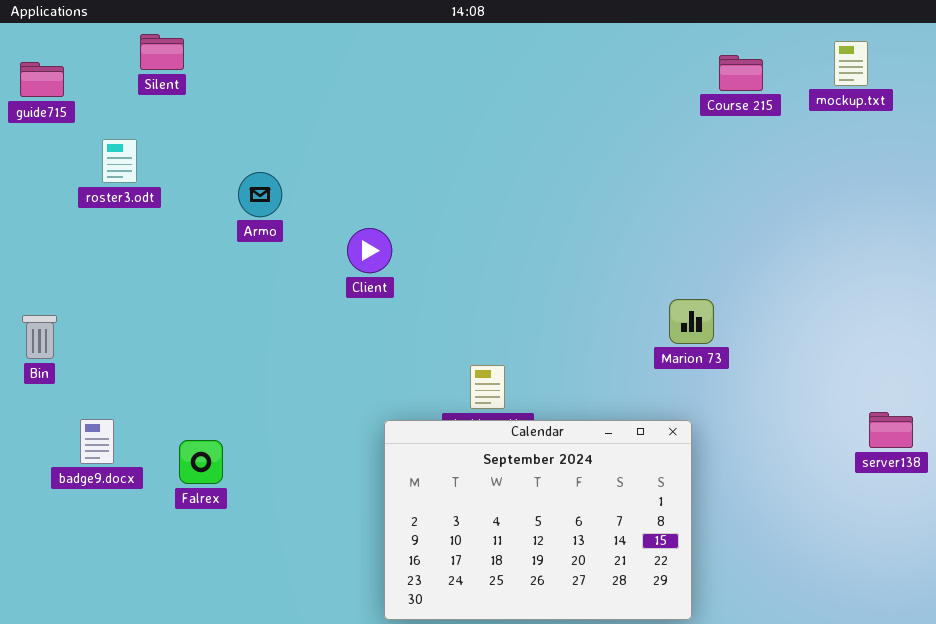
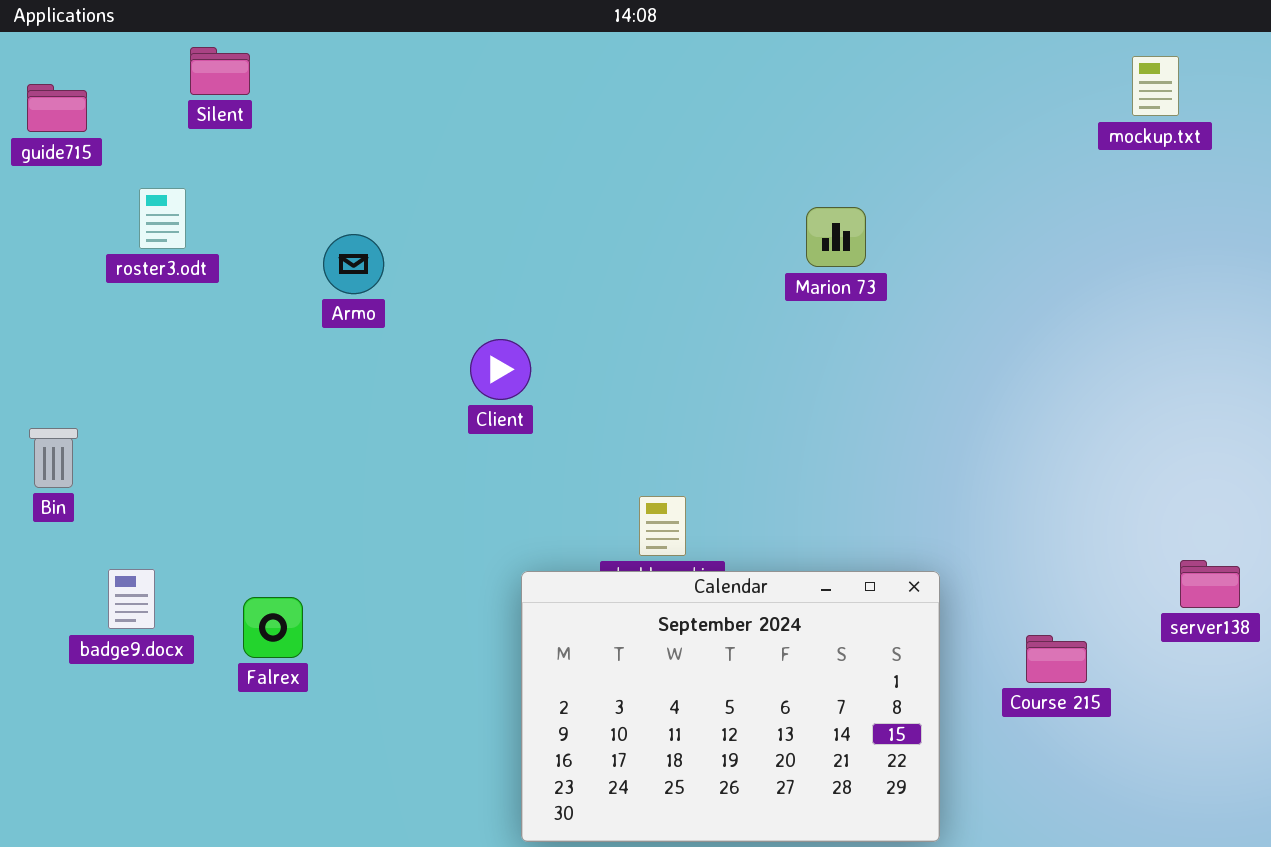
Course 215: [719,55,763,91] -> [1026,635,1087,683], moved
Client: [347,228,392,273] -> [470,339,531,400], moved
Marion 73: [669,299,714,344] -> [806,207,866,267], moved

